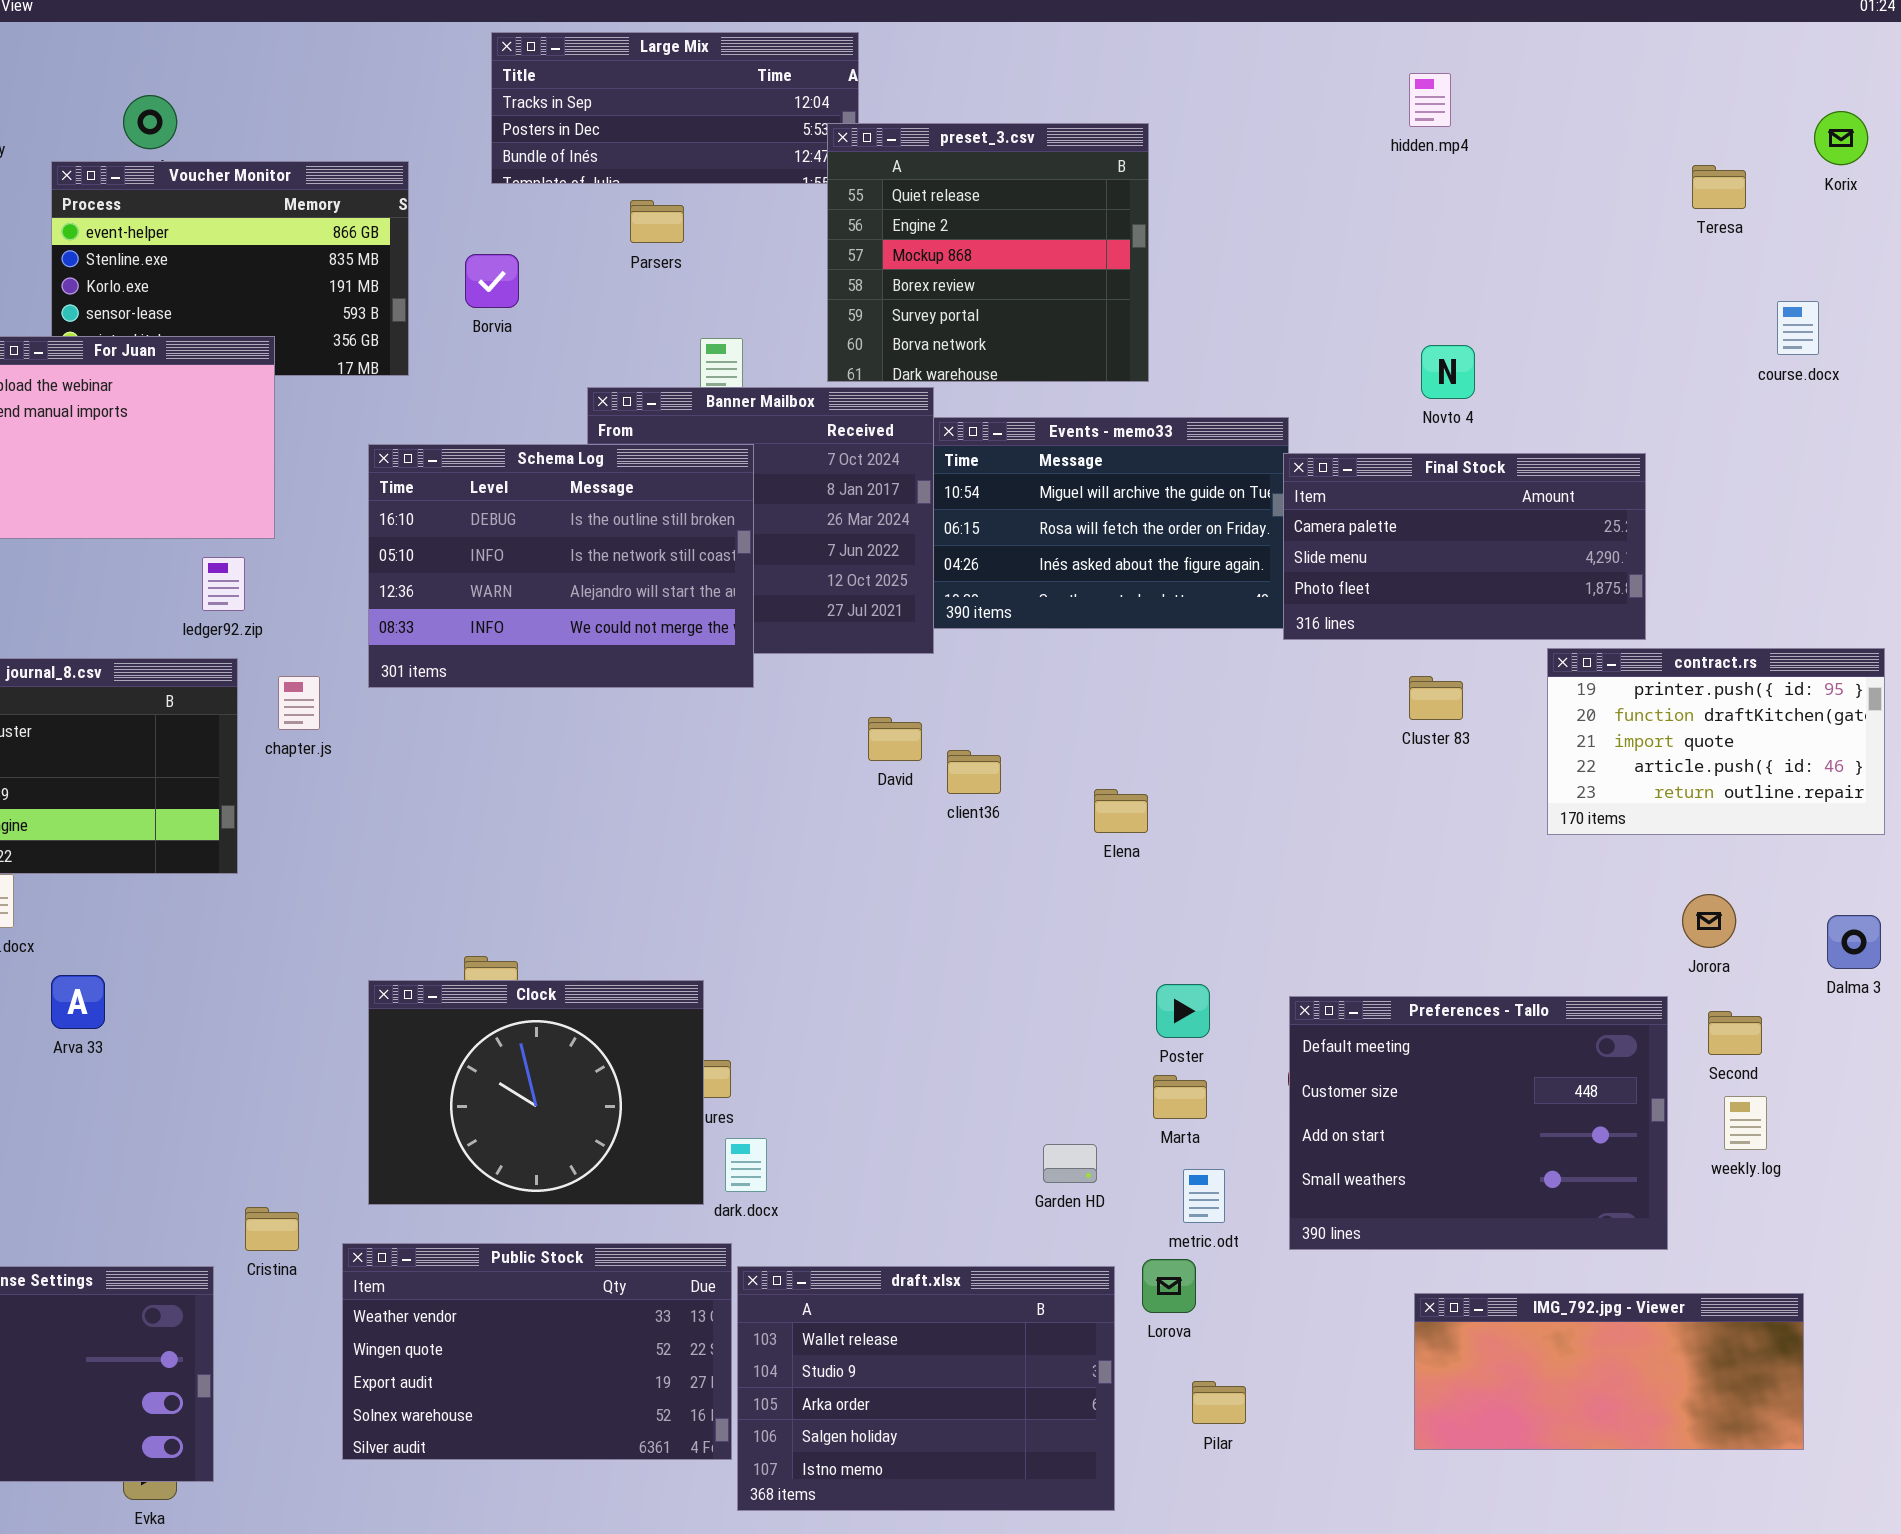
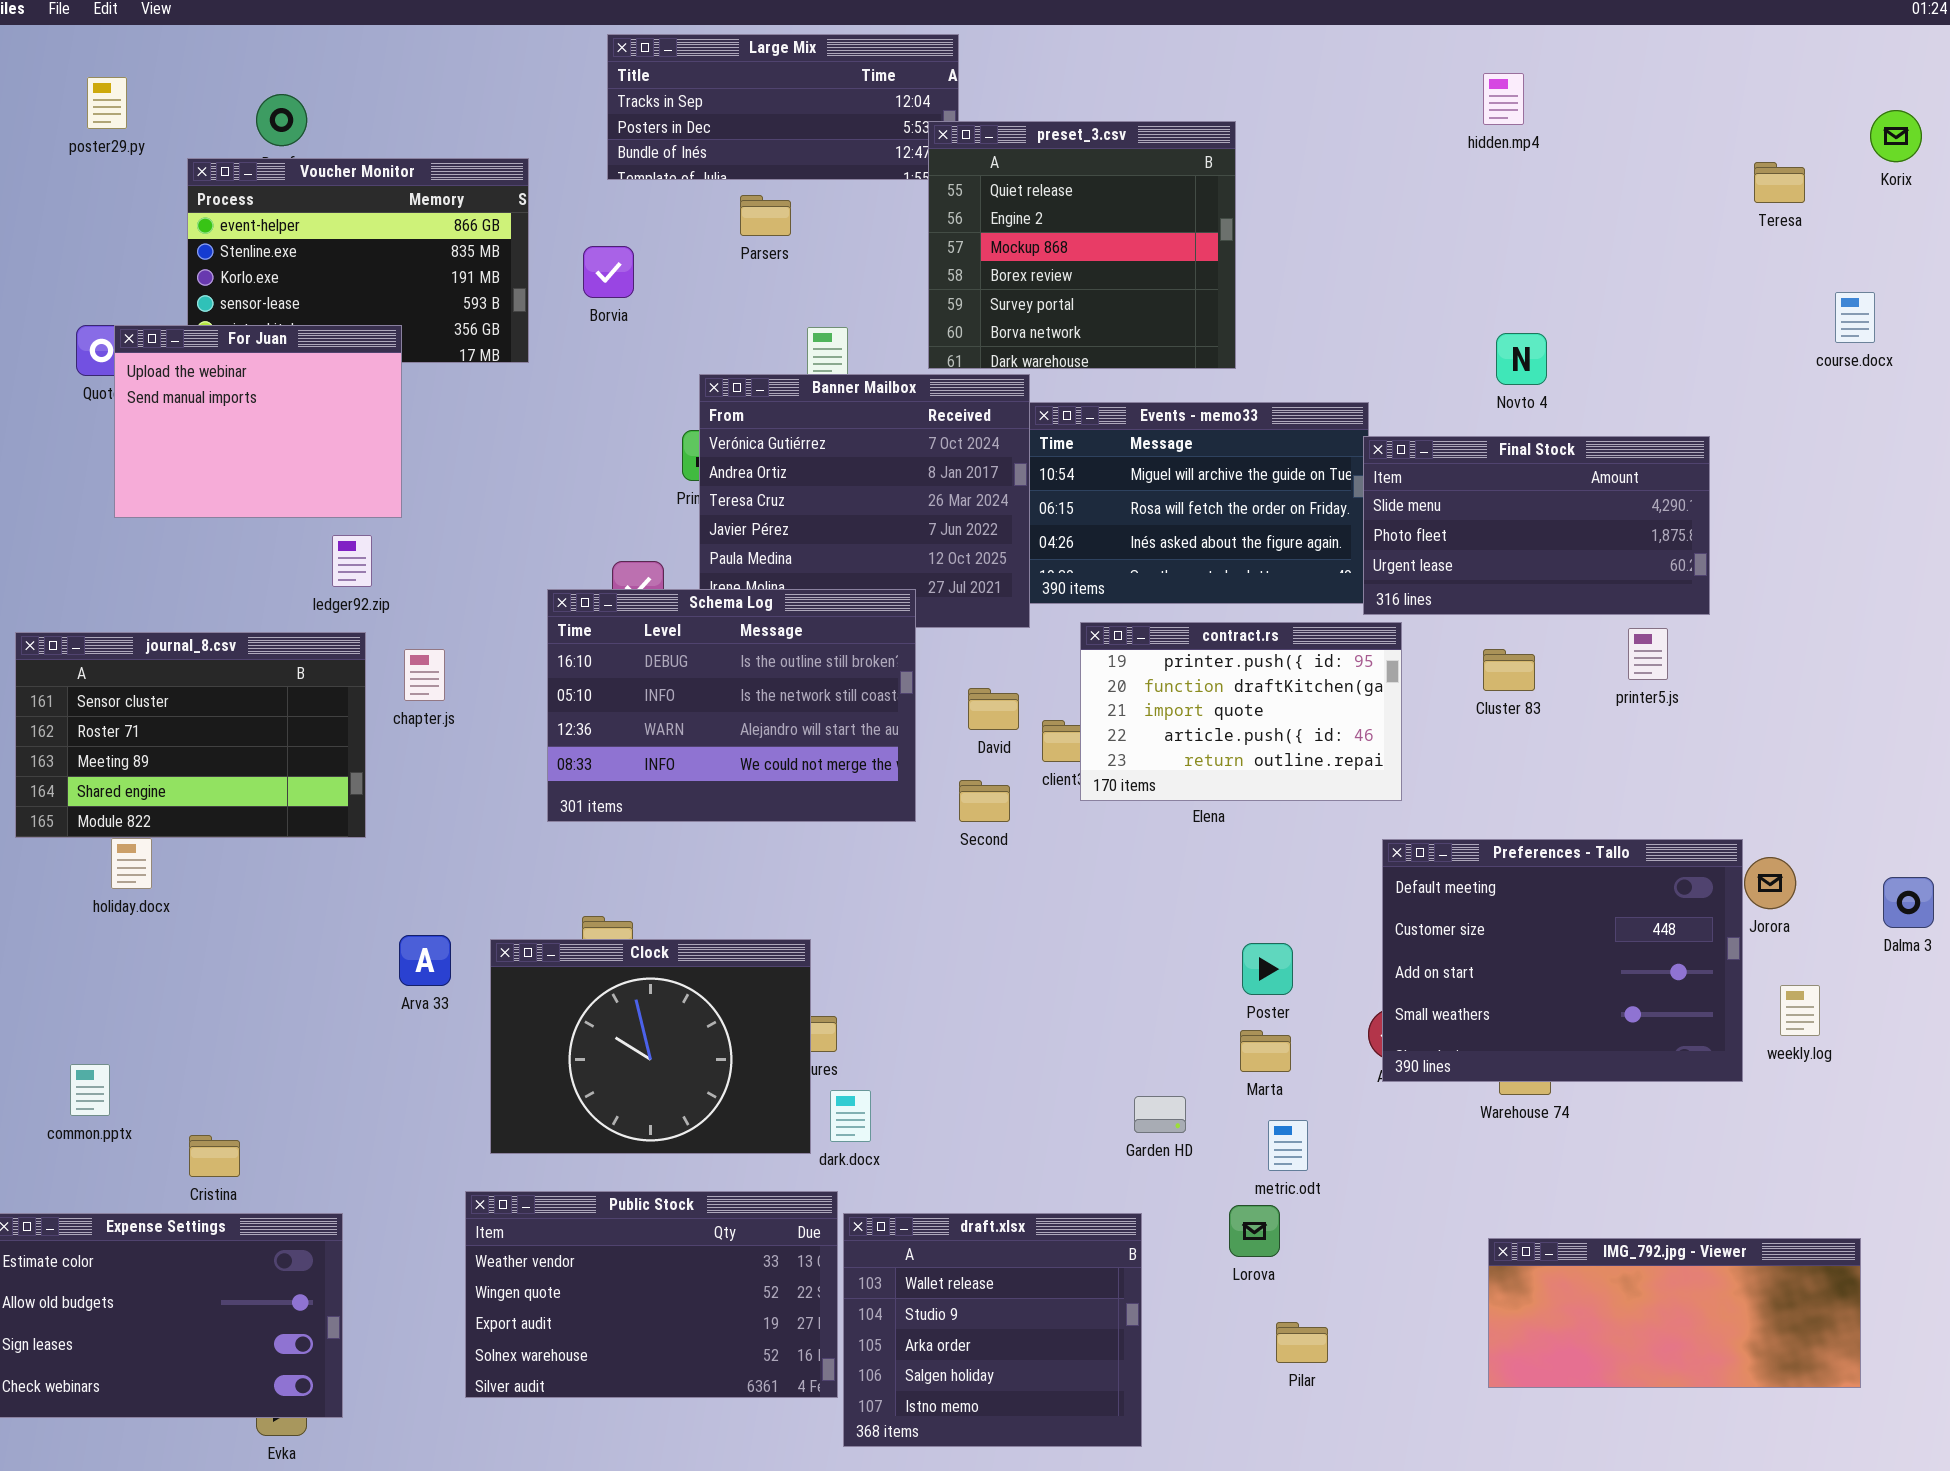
Schema Log: [368,444,754,688] -> [547,589,916,822], moved
Final Stock: [1283,453,1646,640] -> [1363,436,1710,615], scrolled down 1 row
contract.rs: [1547,648,1885,835] -> [1080,622,1402,801], moved
Arva 33: [51,975,105,1029] -> [399,935,451,986], moved
Preferences - Tallo: [1289,996,1668,1250] -> [1382,839,1743,1082], moved
Second: [1708,1011,1762,1055] -> [959,780,1010,822], moved
weekly.log: [1724,1096,1767,1150] -> [1780,985,1820,1036], moved
Cristina: [245,1207,299,1251] -> [189,1135,240,1177], moved
draft.xlsx: [737,1266,1115,1511] -> [843,1213,1142,1447], resized

